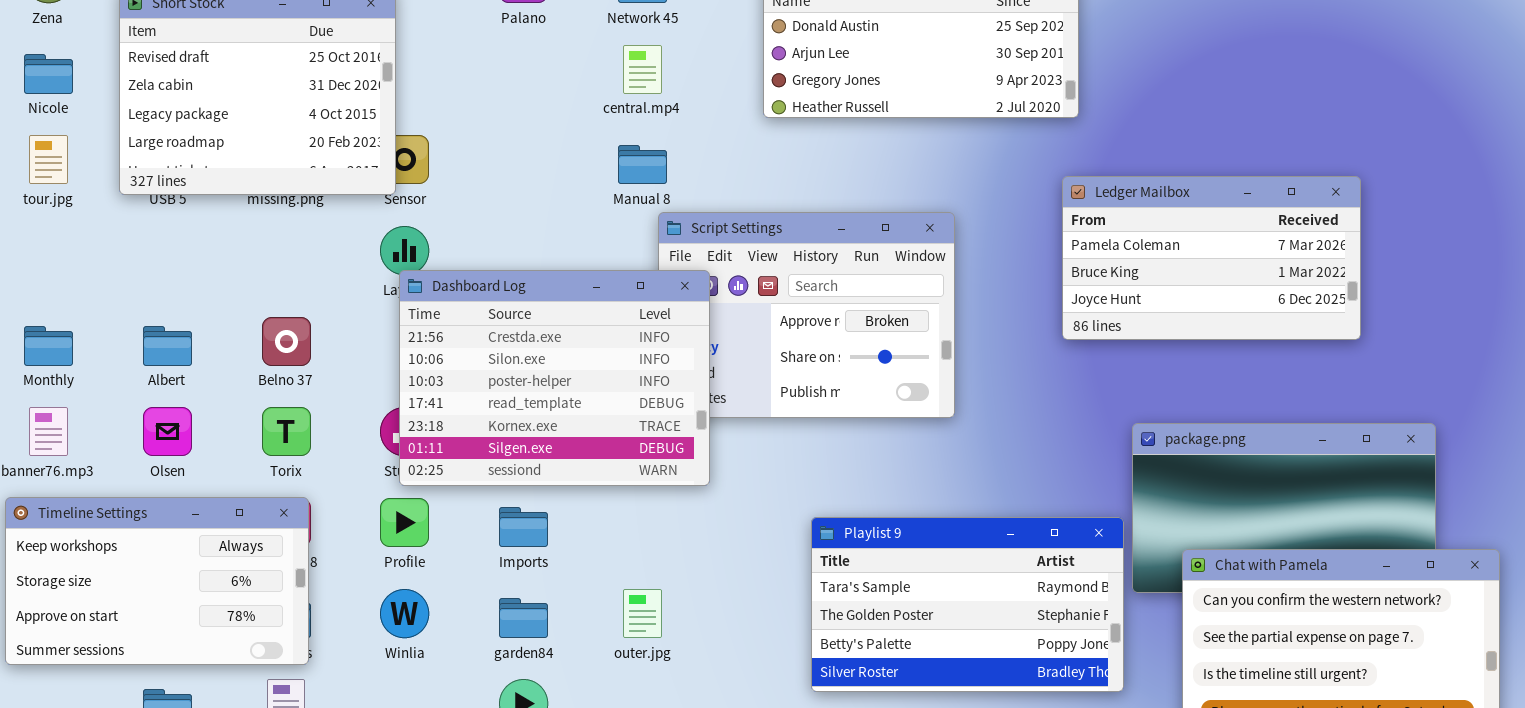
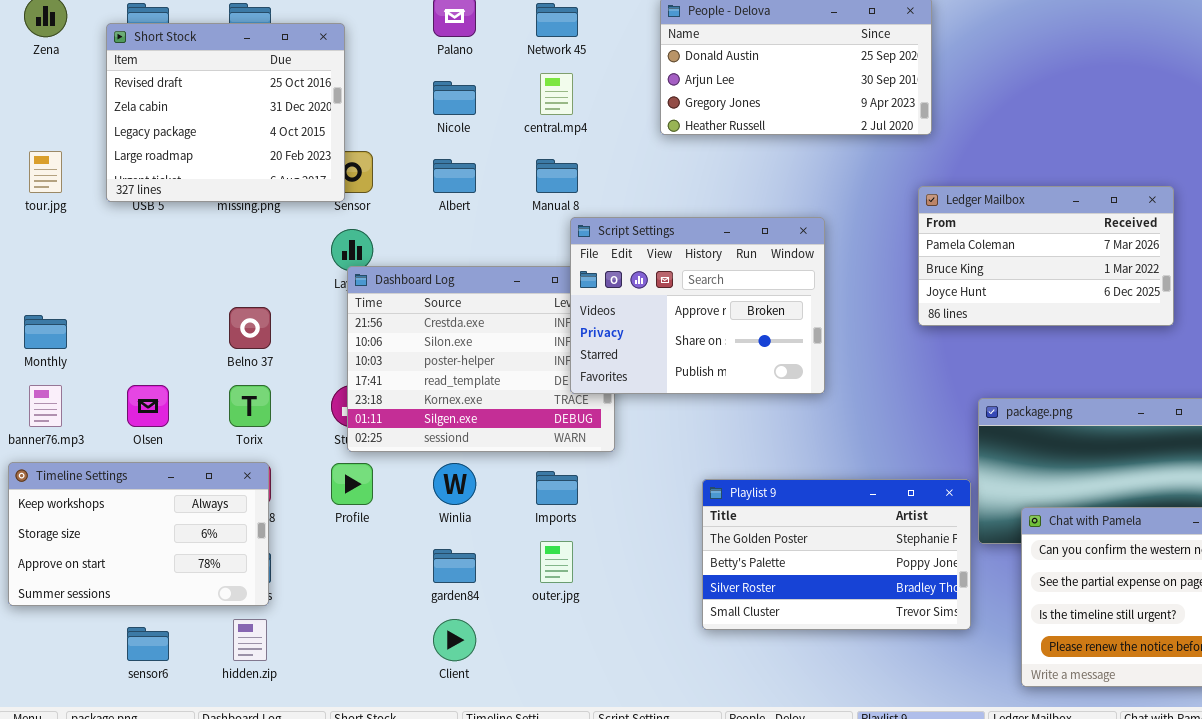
Nicole: [24,54,73,94] -> [433,81,476,115], moved
Script Settings: [658,212,955,418] -> [570,217,825,394], raised
Albert: [143,326,192,366] -> [433,159,476,193], moved
Imports: [499,507,548,547] -> [536,471,578,505], moved
Playlist 9: [811,517,1124,692] -> [702,479,971,630], scrolled down 1 row
Winlia: [380,589,429,638] -> [433,463,476,505], moved

